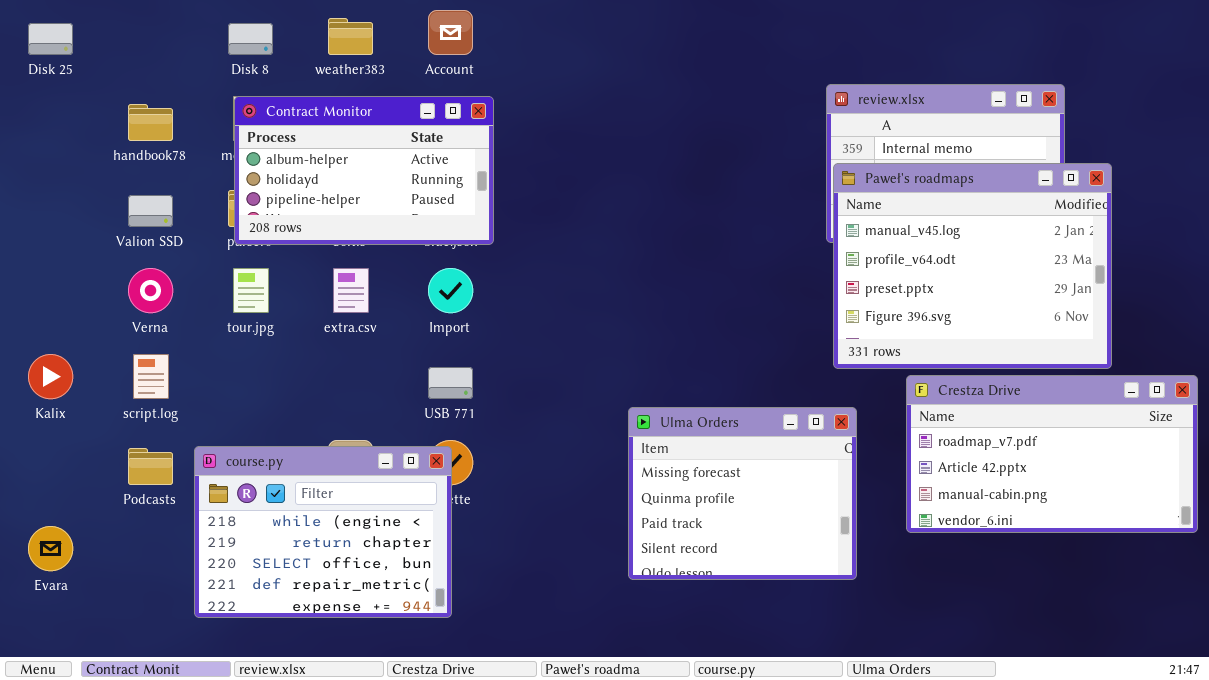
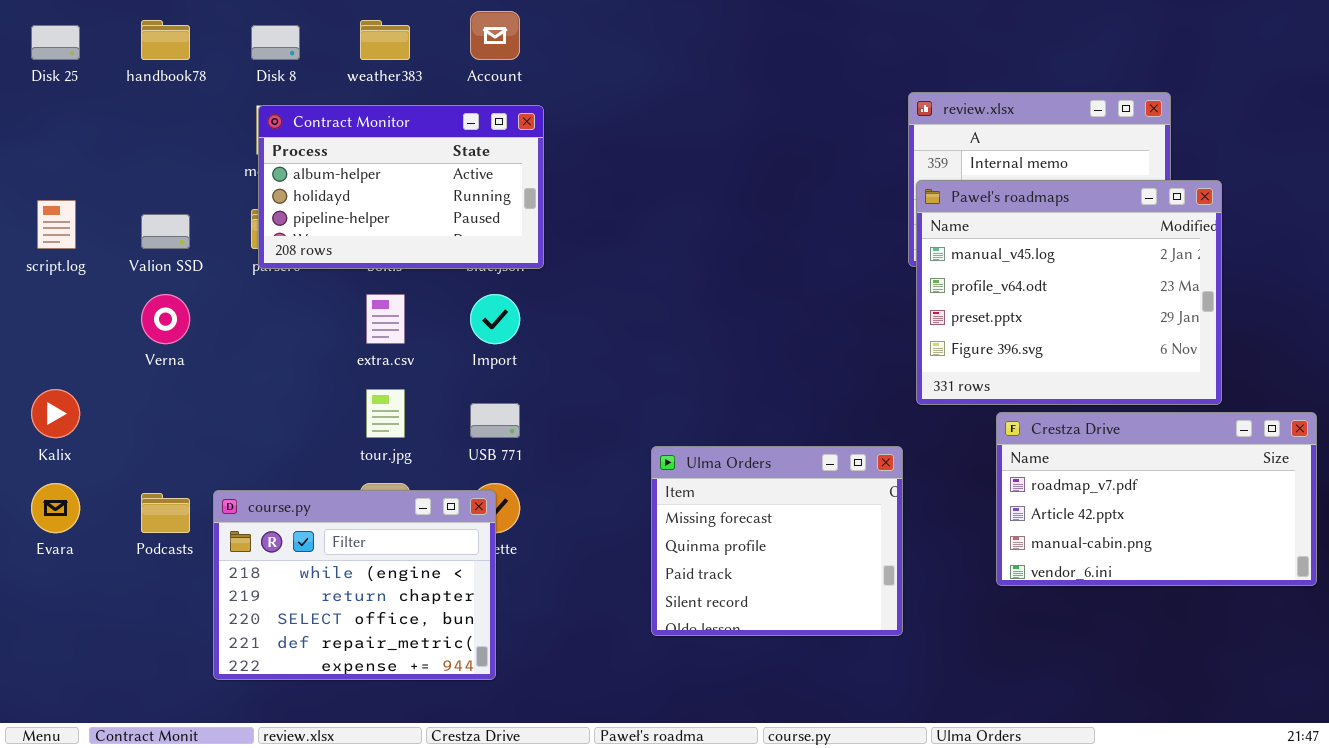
handbook78: [128,104,173,141] -> [141,20,190,60], moved
tour.jpg: [233,268,269,313] -> [366,389,405,438], moved
script.log: [133,354,169,399] -> [37,200,76,249], moved
Ulma Orders: [628,407,857,580] -> [651,446,903,636], moved
Evara: [28,526,73,571] -> [31,483,80,533], moved

